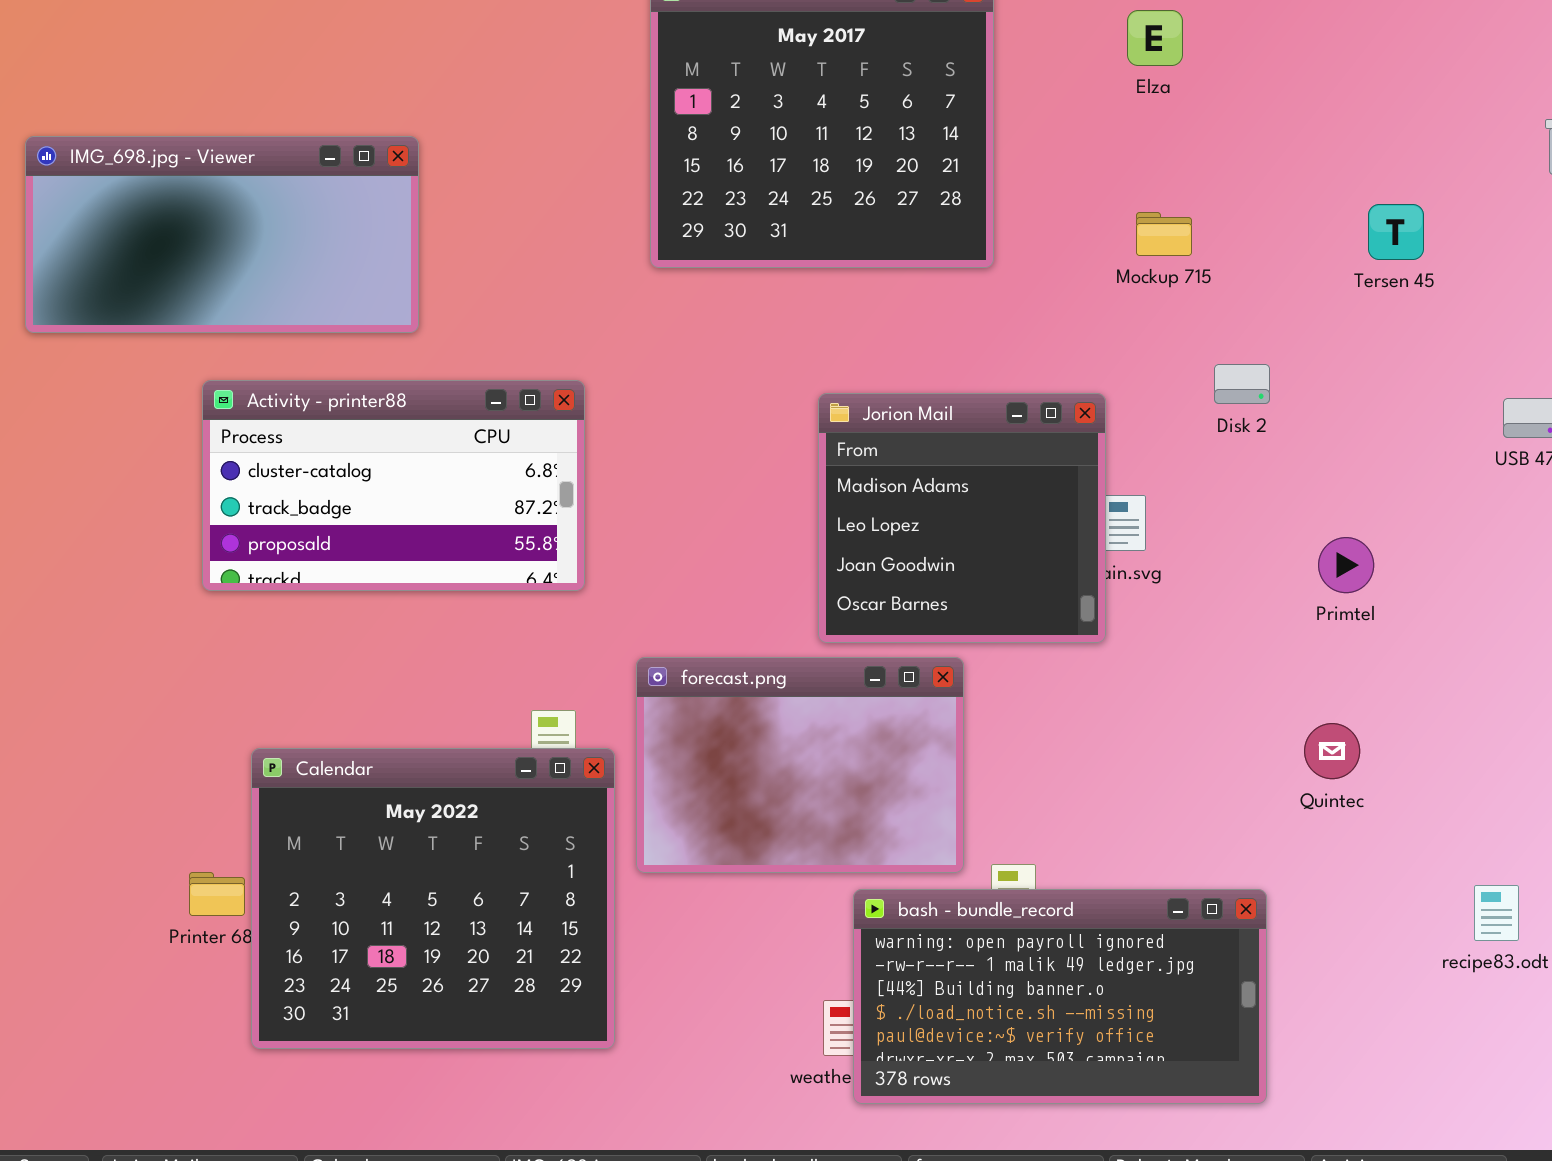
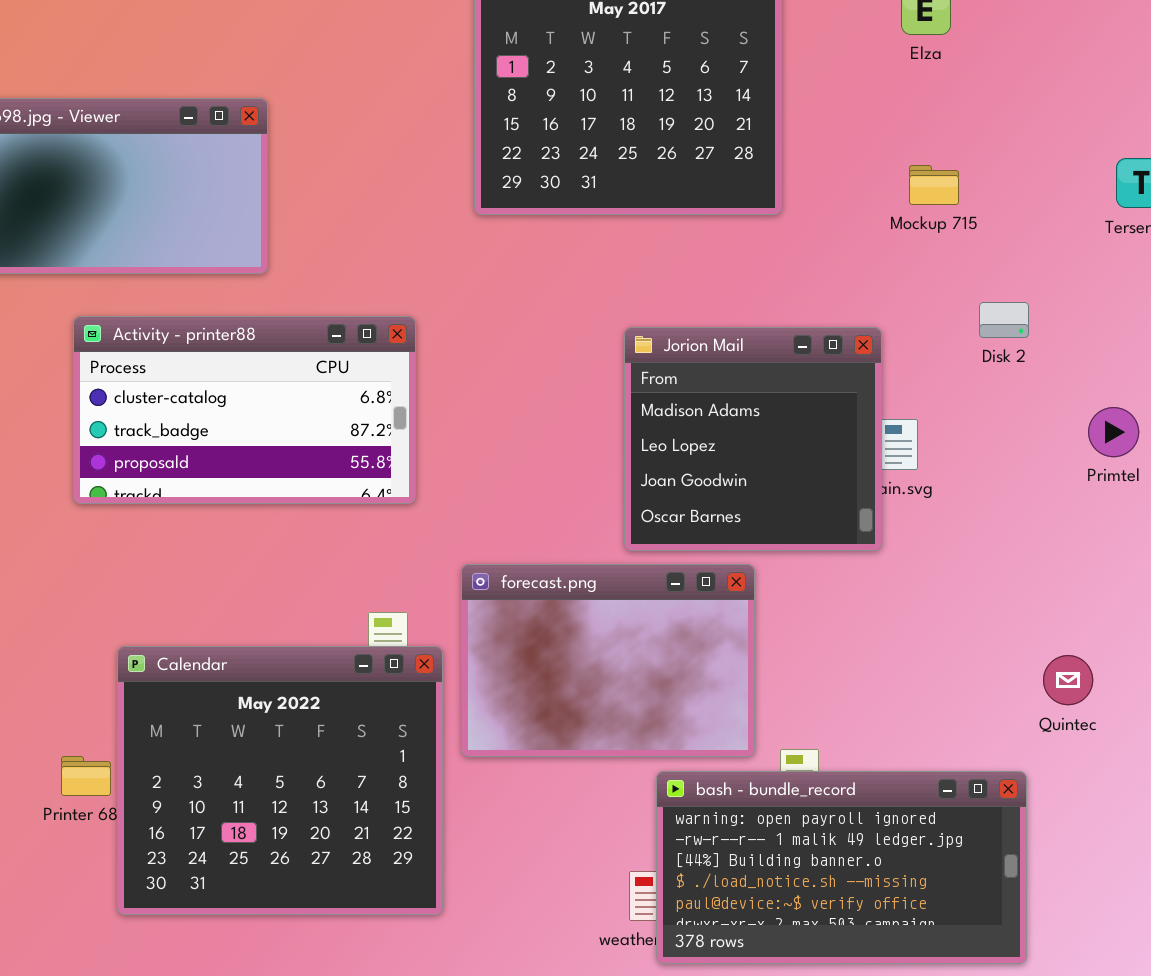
Primtel: [1318,537,1374,593] -> [1088,407,1139,457], moved
Quintec: [1304,723,1360,779] -> [1043,655,1093,705], moved

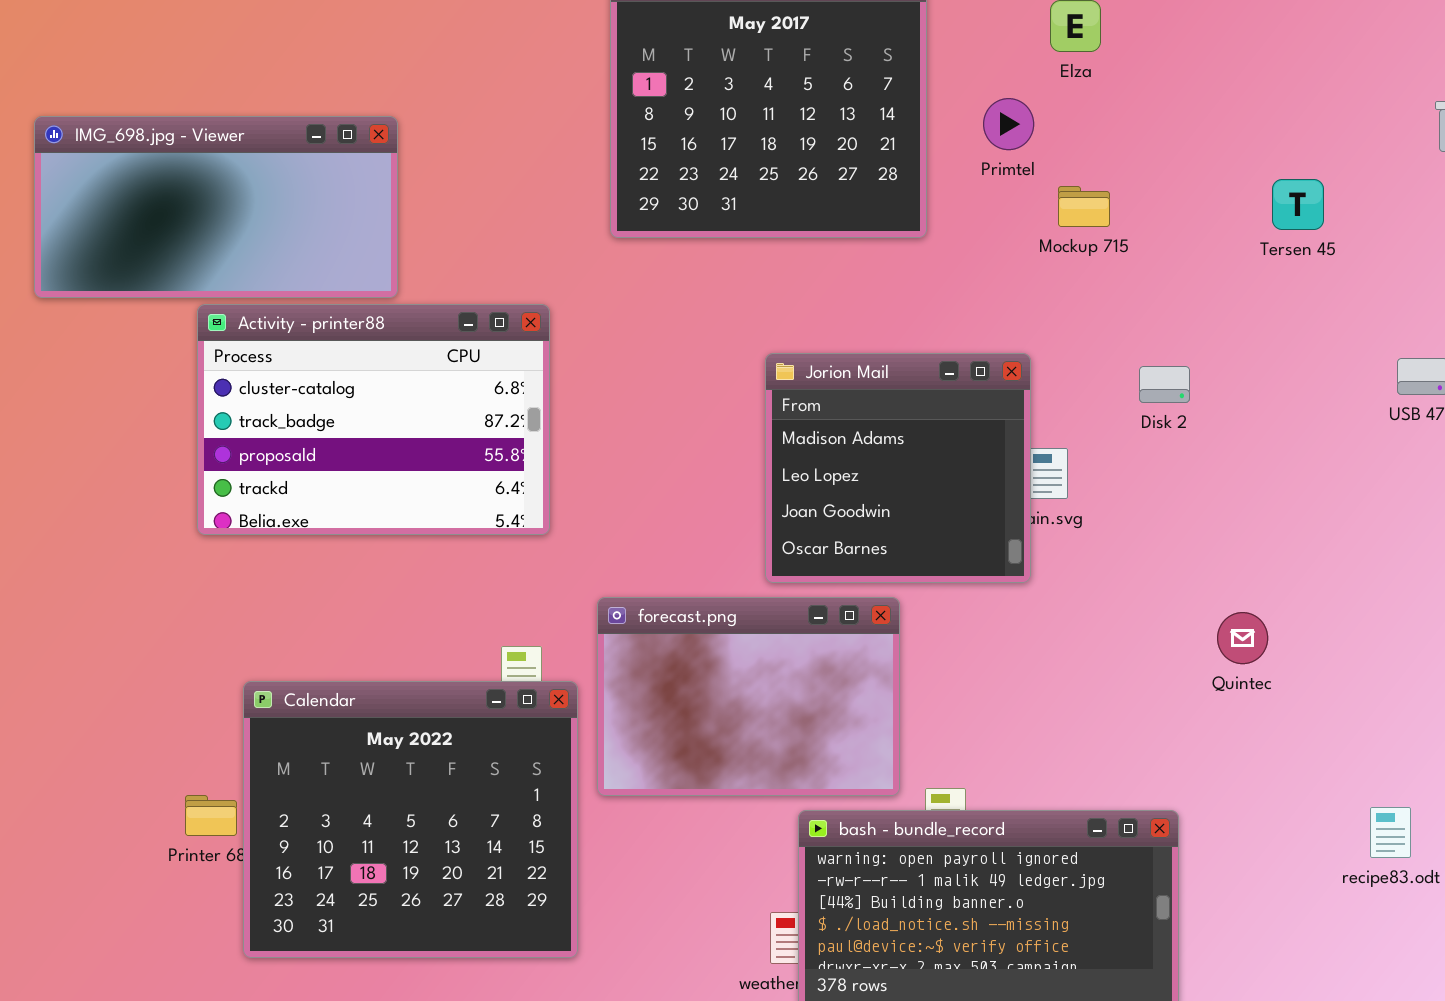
Disk 2: [979,302,1029,338] -> [1139,366,1190,403], moved
Activity - printer88: [73,316,416,504] -> [197,304,550,535], resized
Primtel: [1088,407,1139,457] -> [983,98,1034,150], moved
Quintec: [1043,655,1093,705] -> [1217,612,1268,664], moved

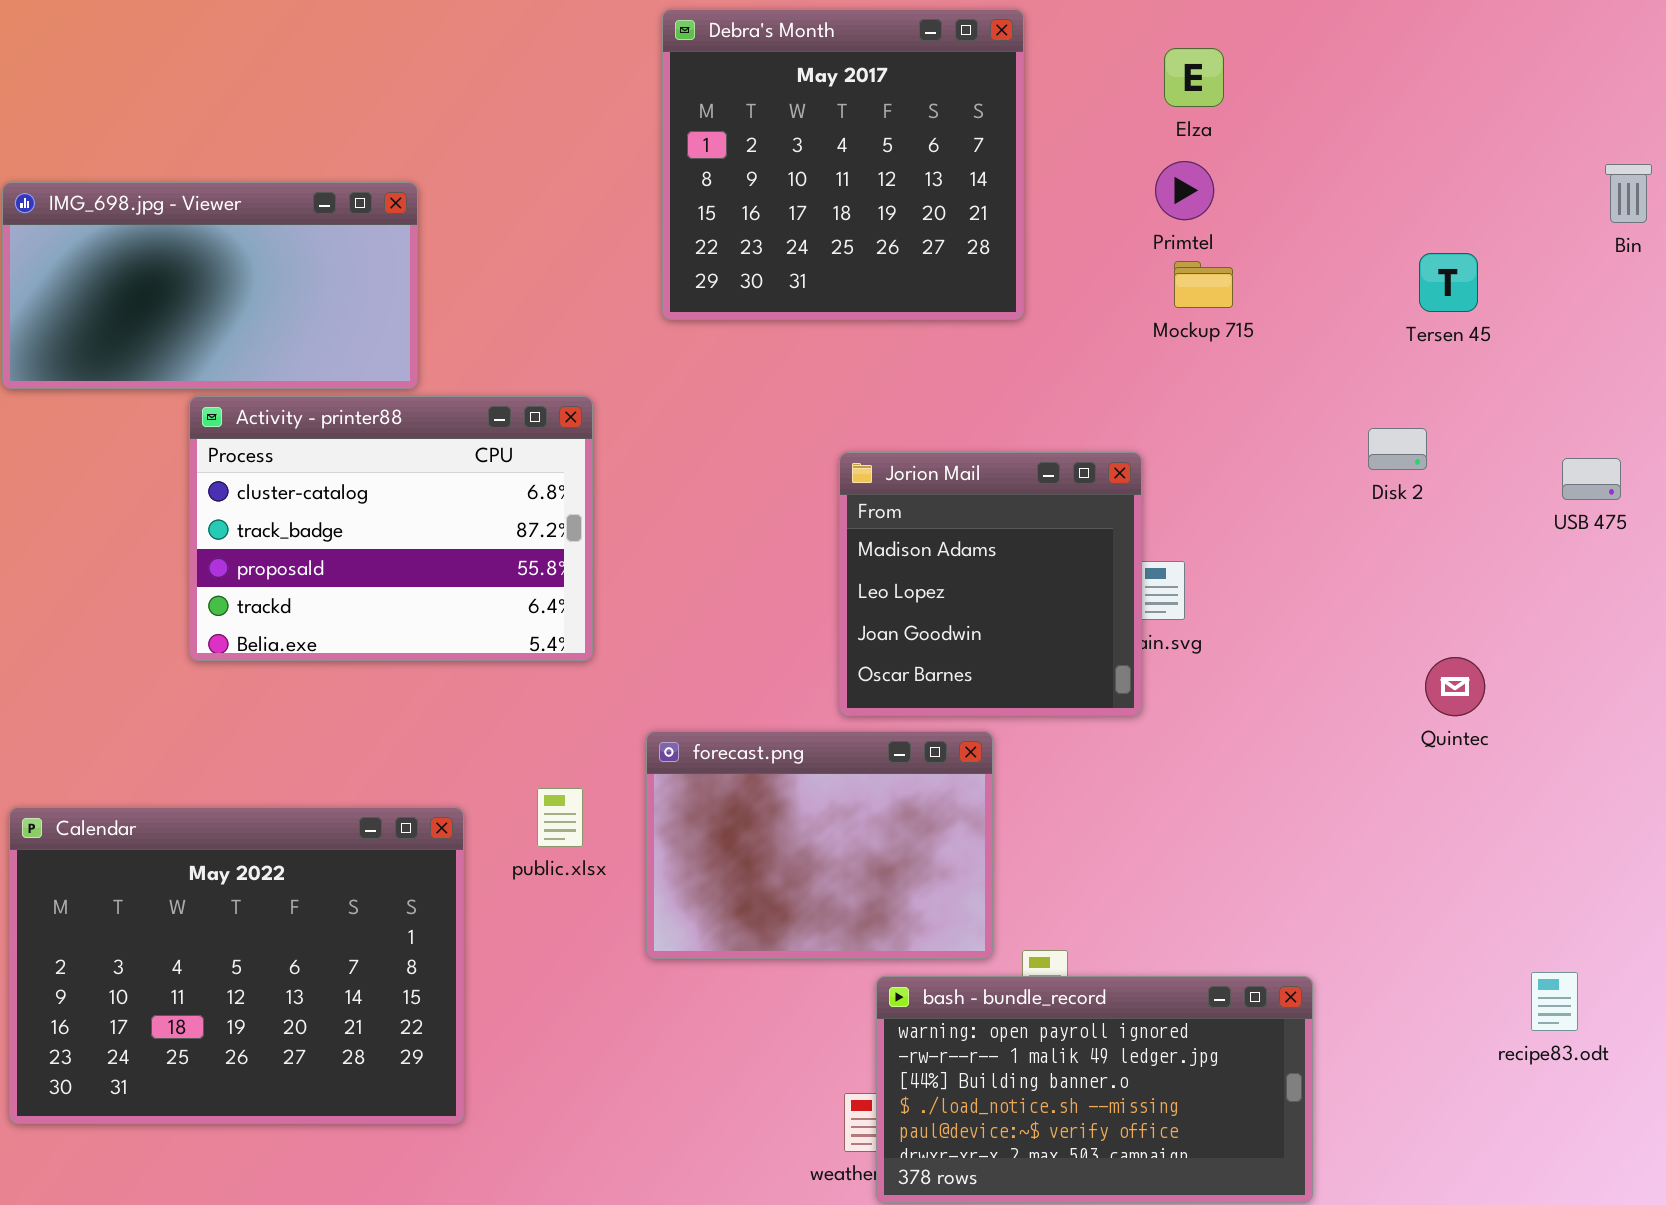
Primtel: [983,98,1034,150] -> [1155,161,1214,220], moved
Disk 2: [1139,366,1190,403] -> [1368,428,1427,470], moved
Quintec: [1217,612,1268,664] -> [1425,657,1485,716], moved
Calendar: [243,681,578,958] -> [9,807,464,1124], moved, resized

